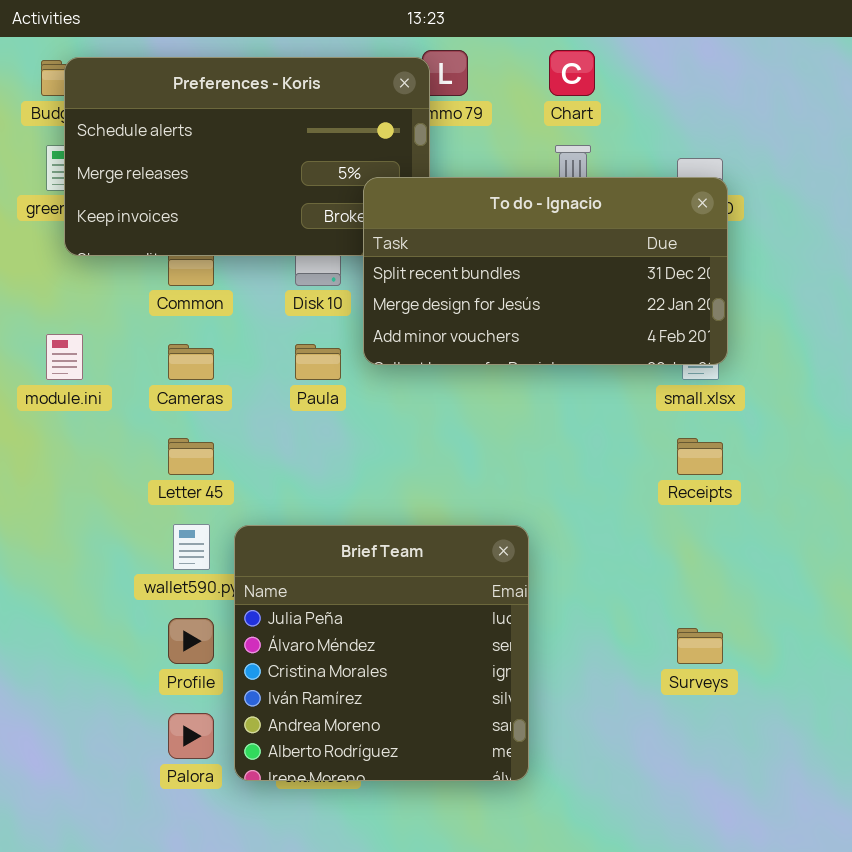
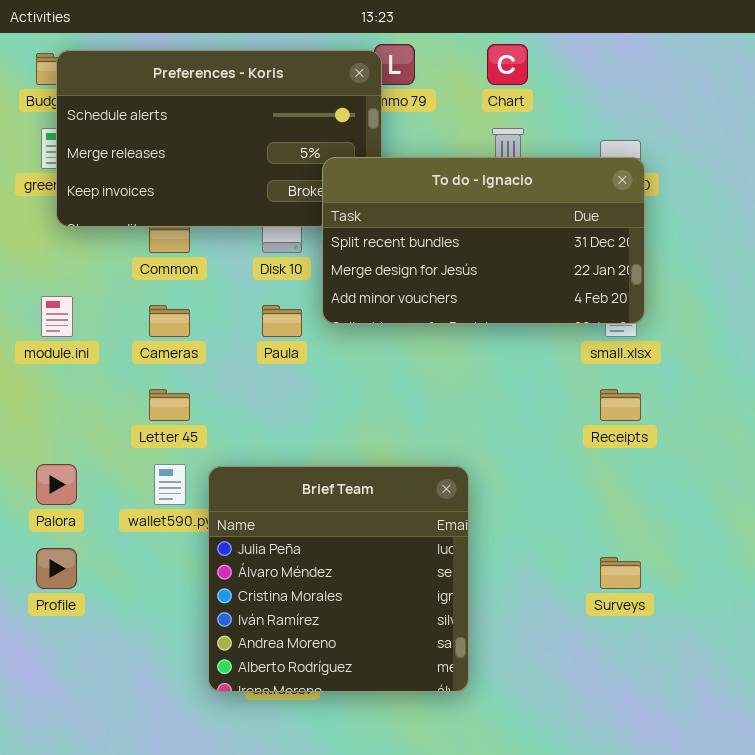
Profile: [168,618,214,664] -> [36,548,77,589], moved
Palora: [168,713,214,759] -> [36,464,77,505], moved

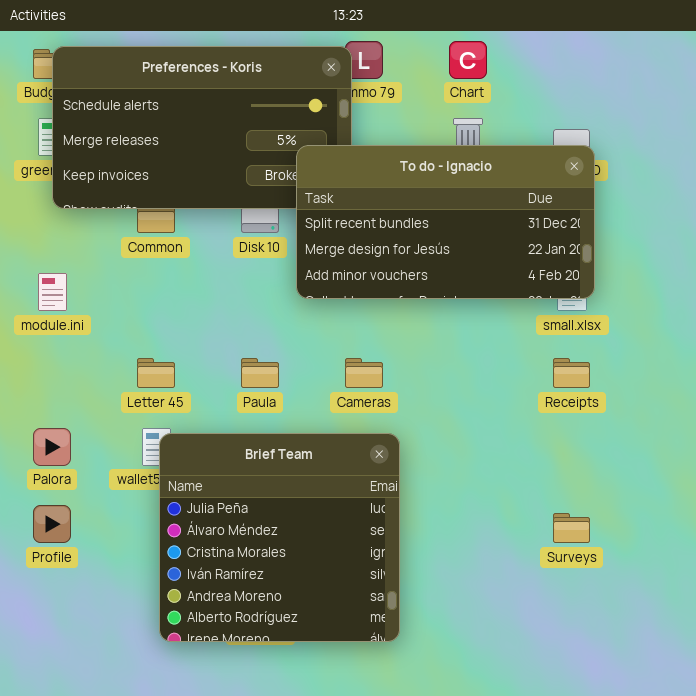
Cameras: [149,305,190,337] -> [345,358,383,388], moved
Paula: [262,305,302,337] -> [241,358,279,388], moved
Brief Team: [208,466,469,692] -> [159,433,400,642], moved

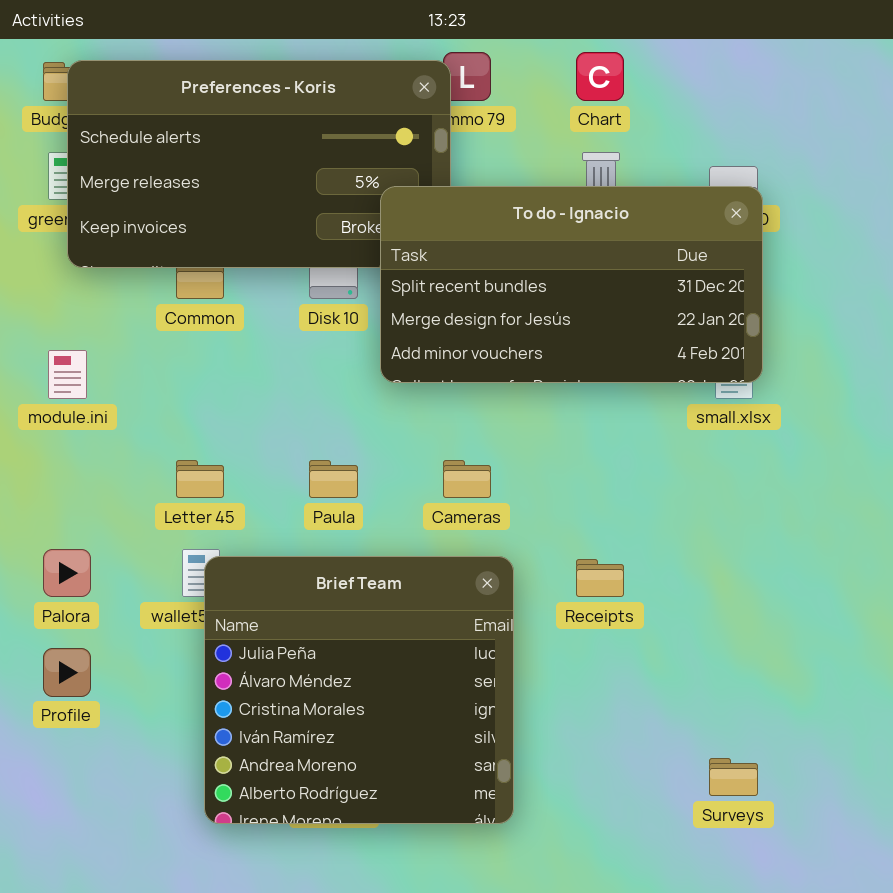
Receipts: [553,358,590,388] -> [576,559,624,597], moved
Surveys: [553,513,590,543] -> [709,758,758,796], moved

